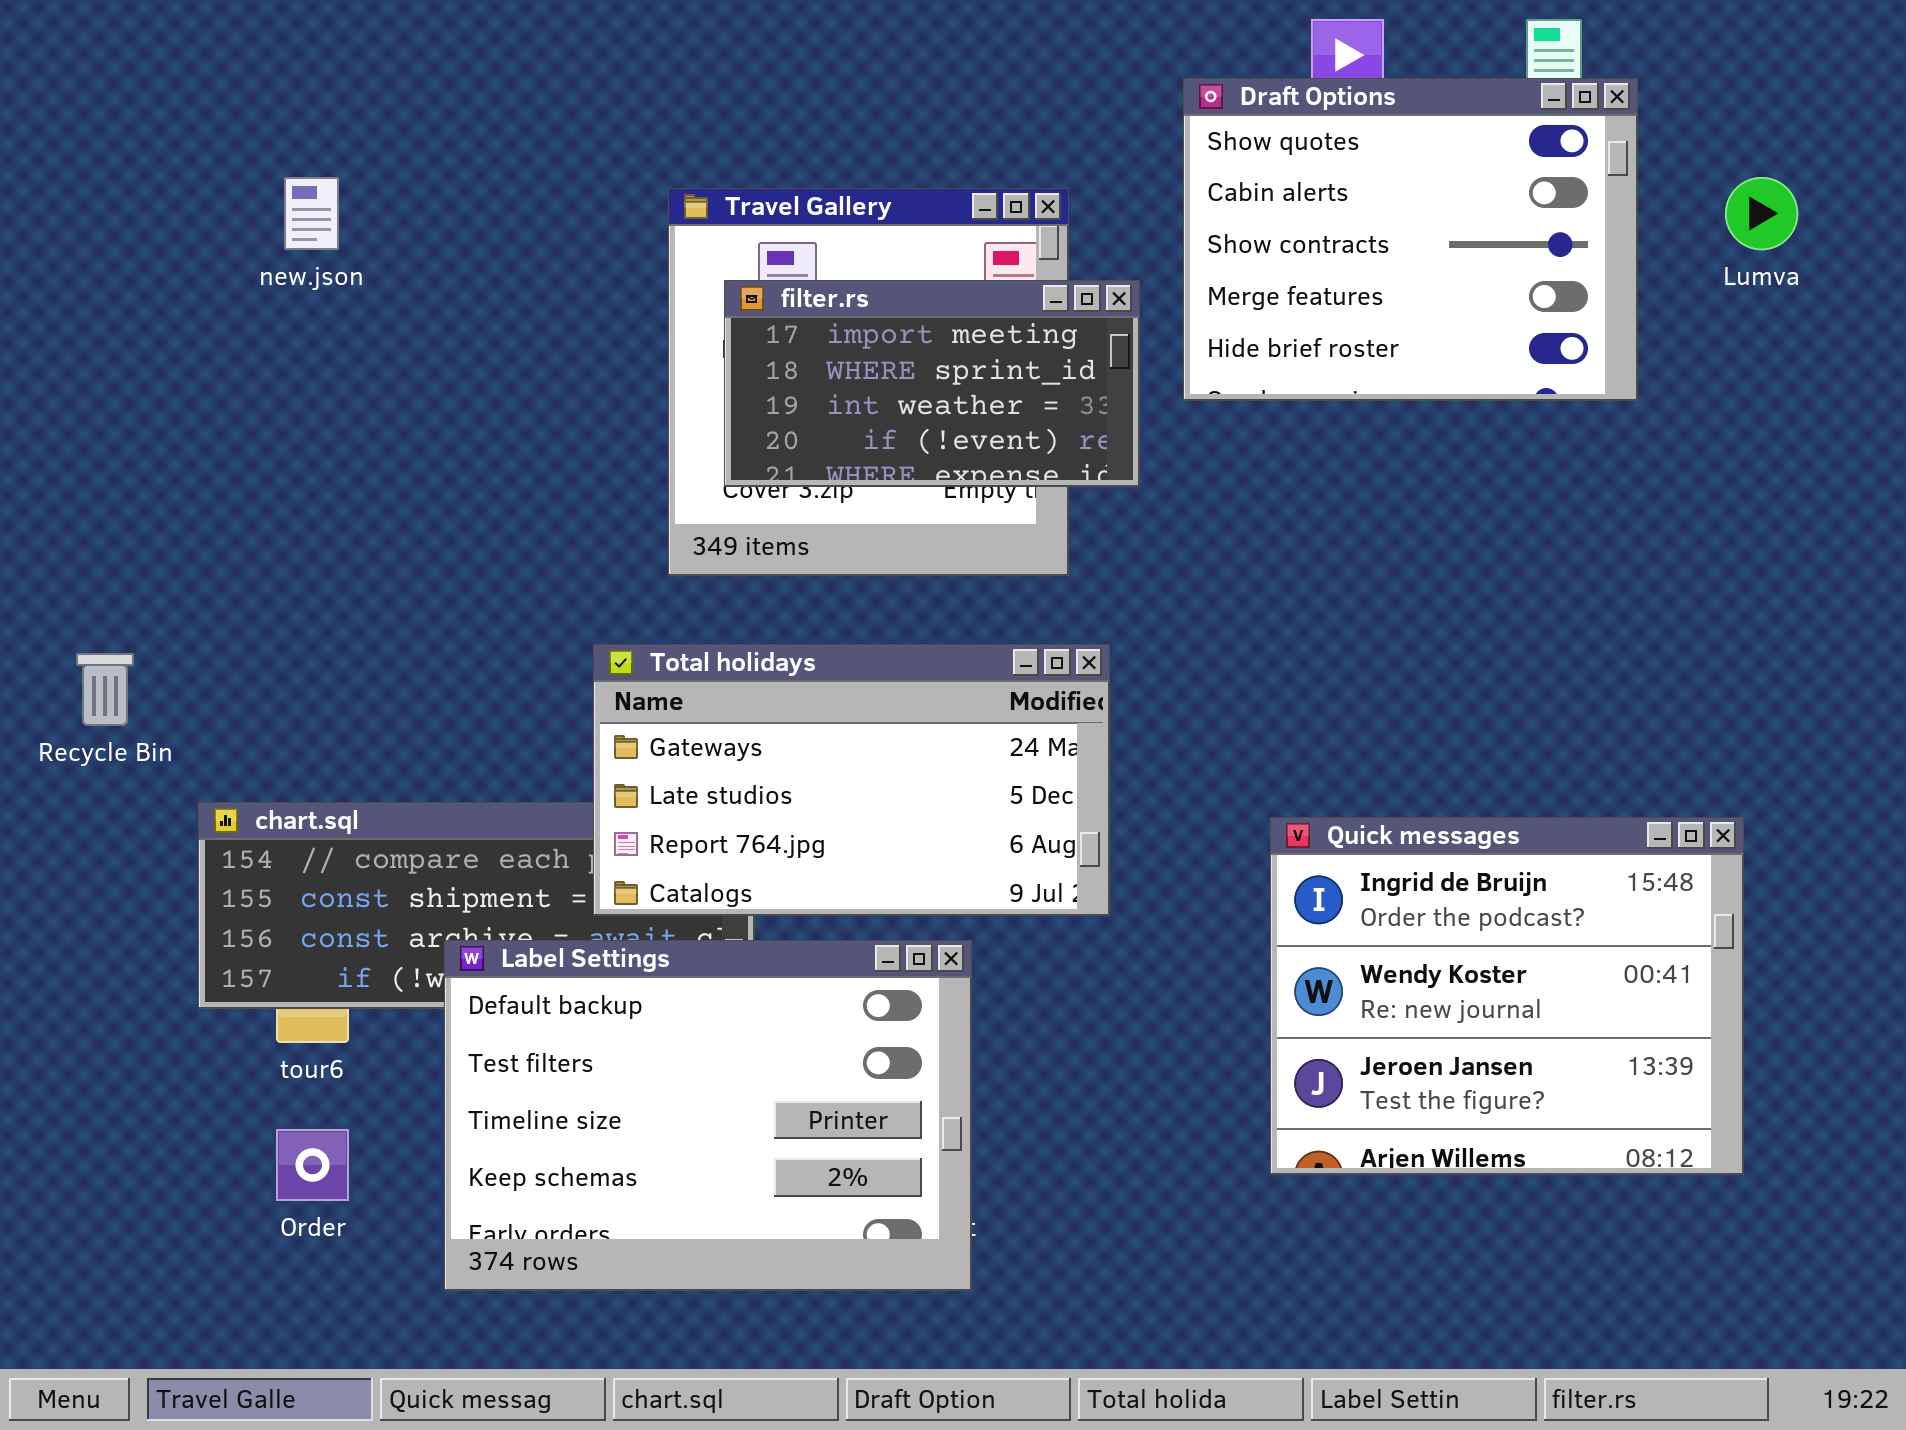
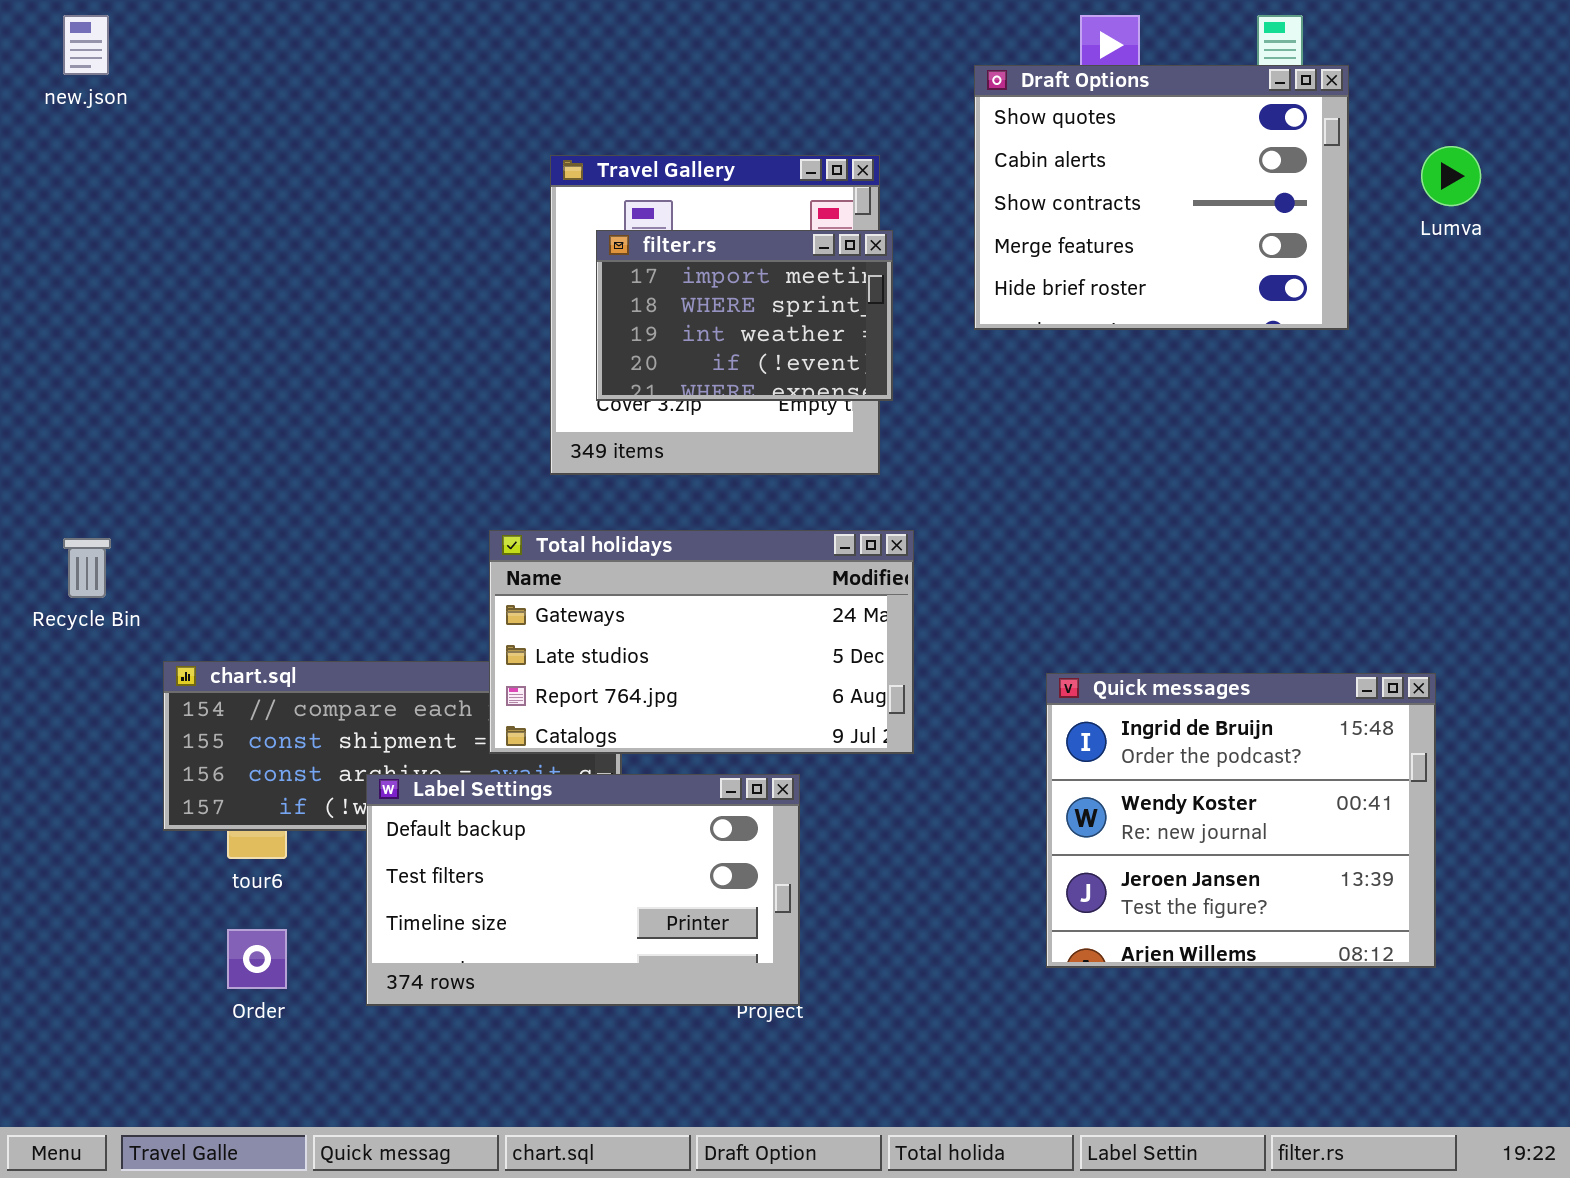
new.json: [284,177,339,250] -> [63,15,109,75], moved
filter.rs: [724,280,1140,487] -> [596,230,893,401], resized
Label Settings: [444,940,972,1291] -> [366,774,800,1006], resized

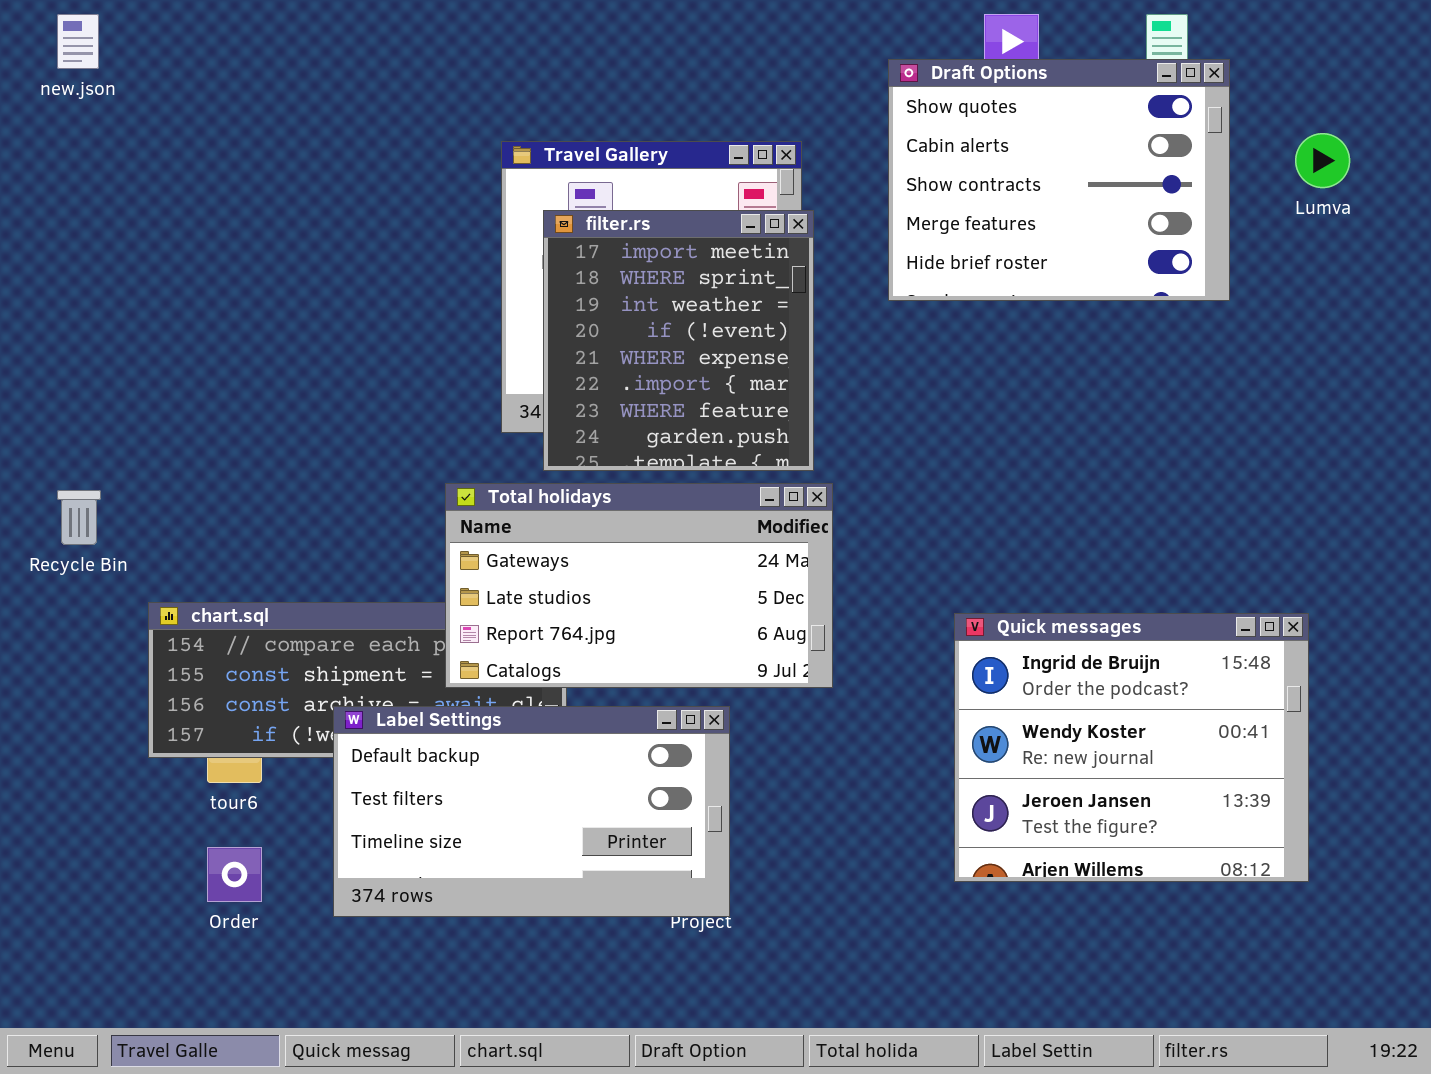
filter.rs: [596,230,893,401] -> [543,210,814,471], resized

